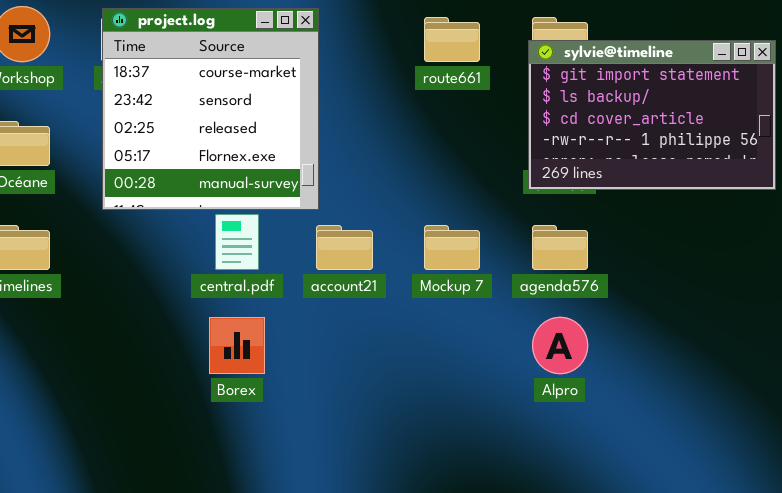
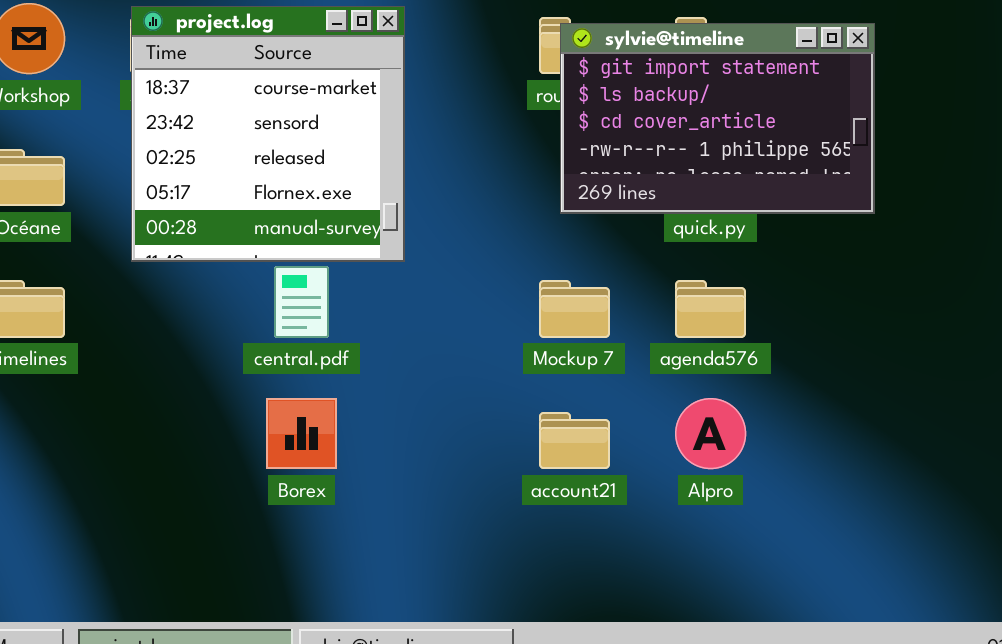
sylvie@timeline: [528,40,776,190] -> [560,23,875,214], moved
account21: [316,225,373,270] -> [539,412,610,469], moved

